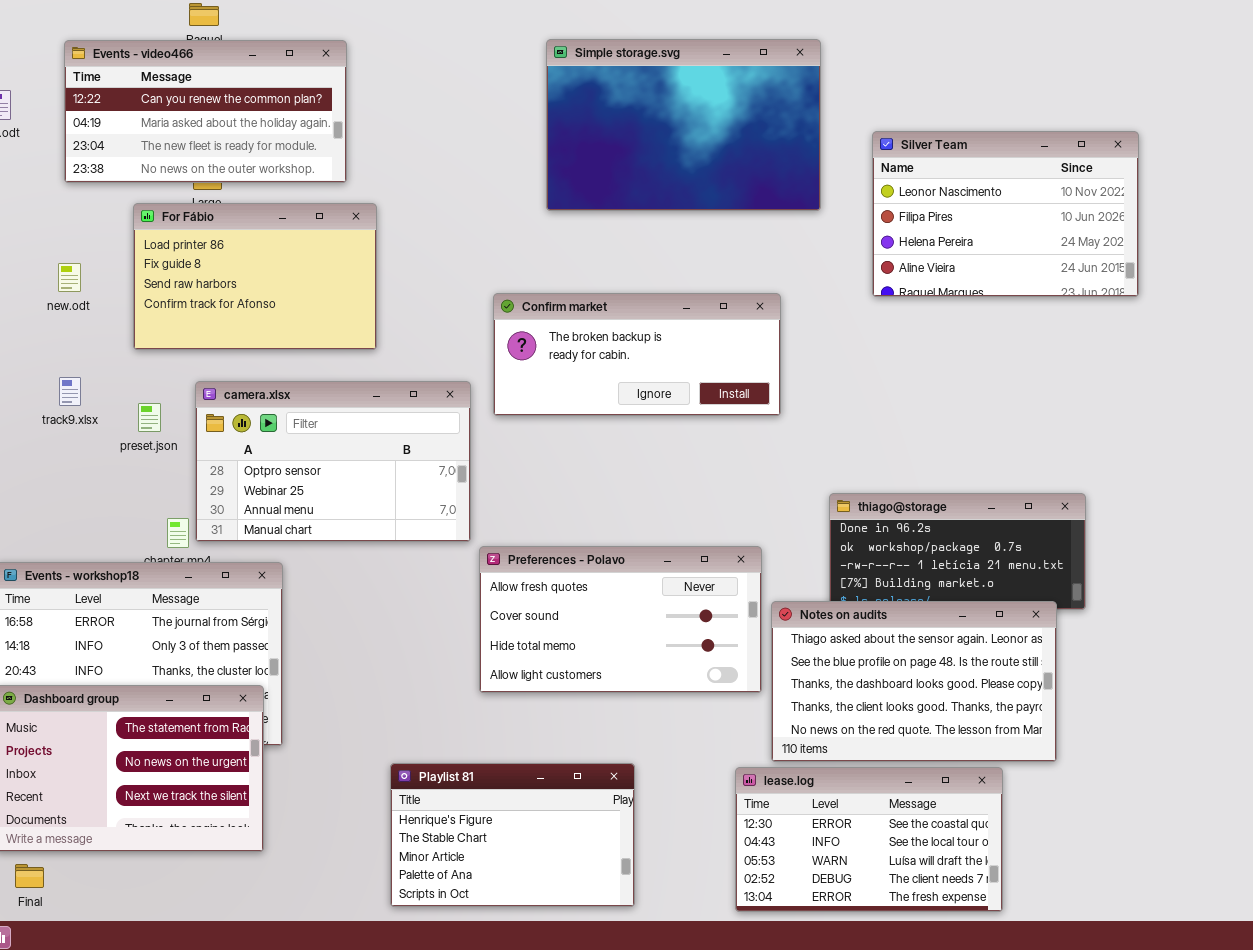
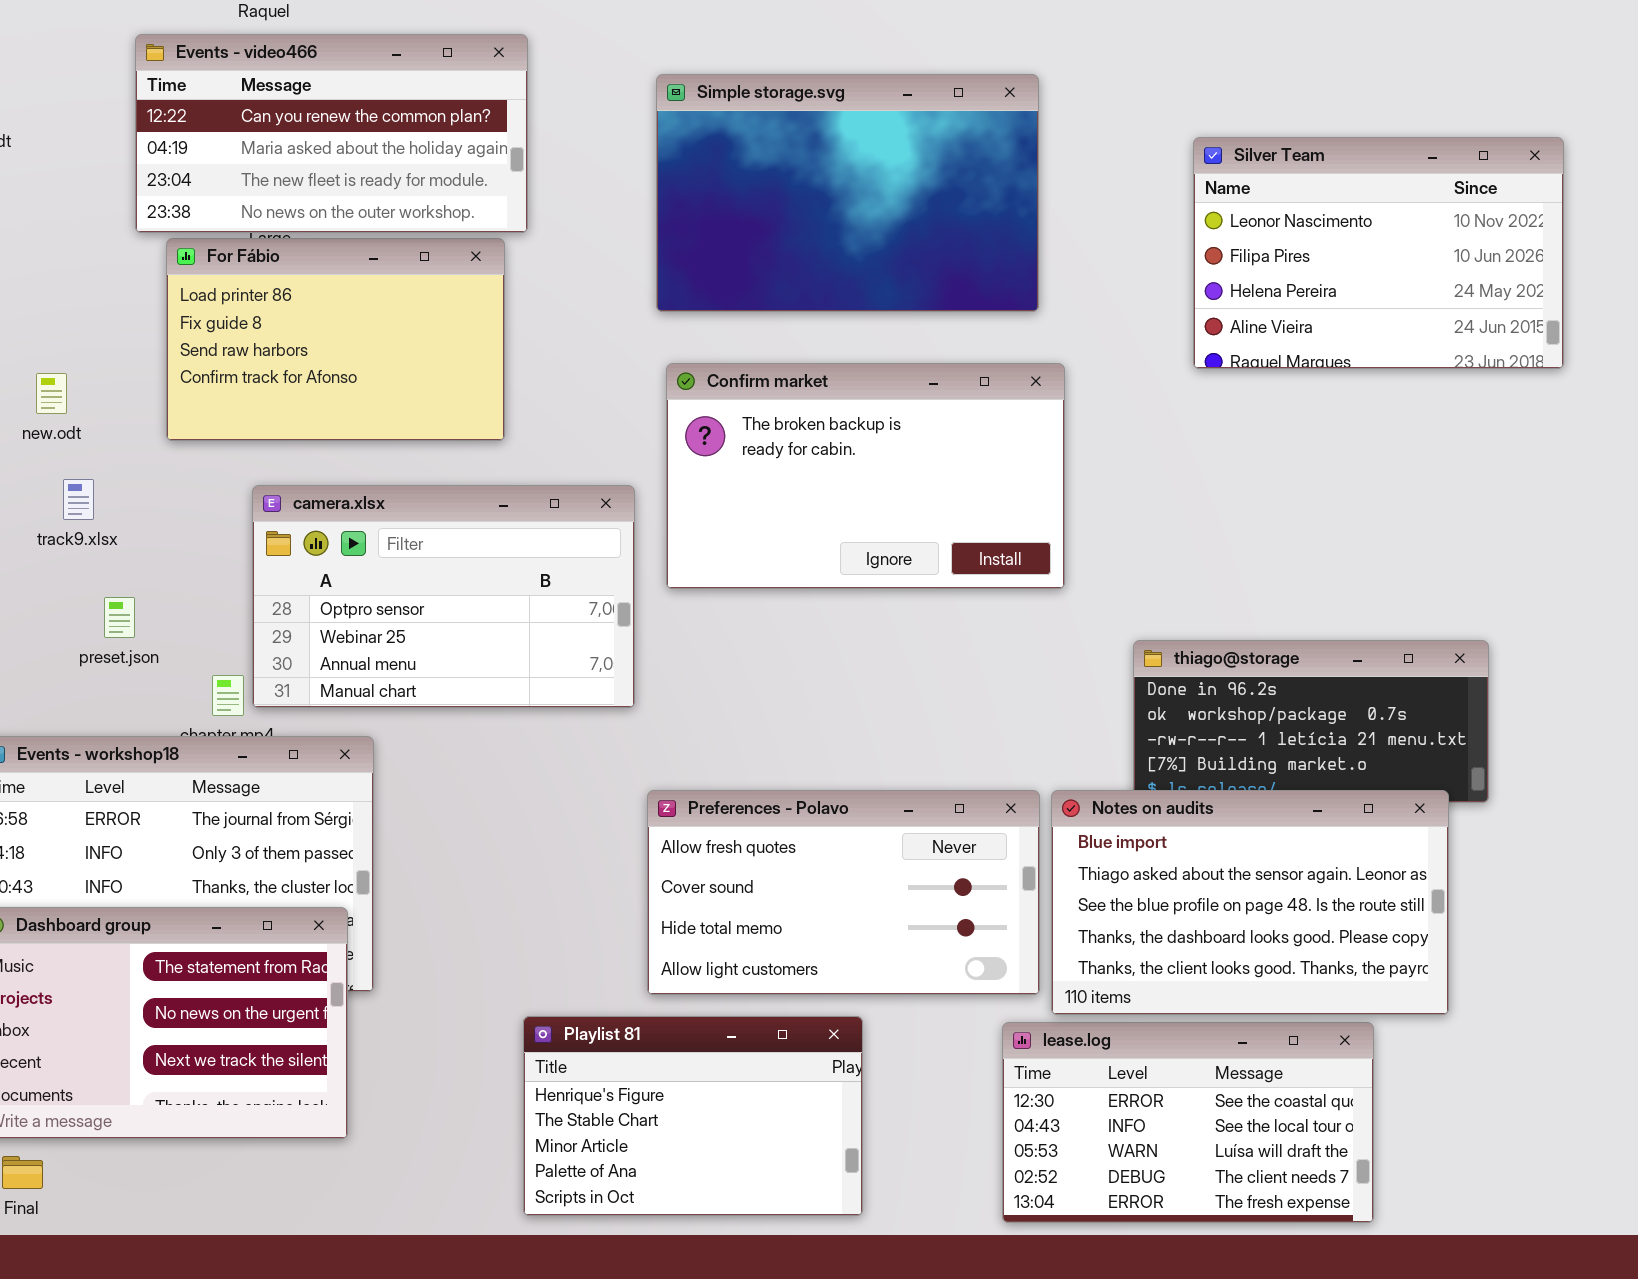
Simple storage.svg: [546,39,821,211] -> [656,74,1039,312], moved
Events - video466: [64,40,347,183] -> [135,34,528,233], moved
new.odt: [58,263,81,292] -> [36,373,67,414], moved
Confirm market: [493,293,781,416] -> [666,363,1065,589], resized
preset.json: [138,403,161,432] -> [104,597,135,638], moved
Preferences - Polavo: [479,546,762,693] -> [647,790,1040,995], moved
Notes on audits: [771,601,1057,762] -> [1051,790,1449,1015], scrolled up 1 row

